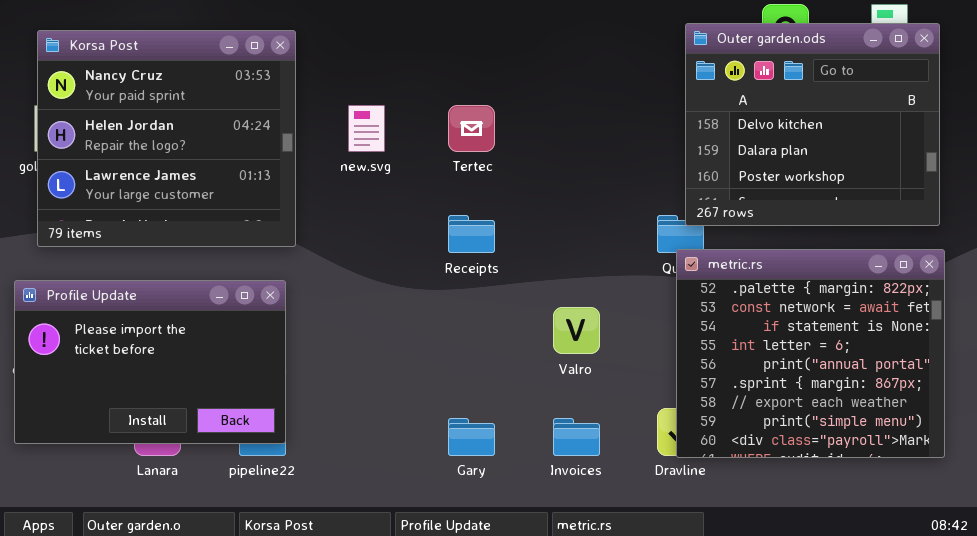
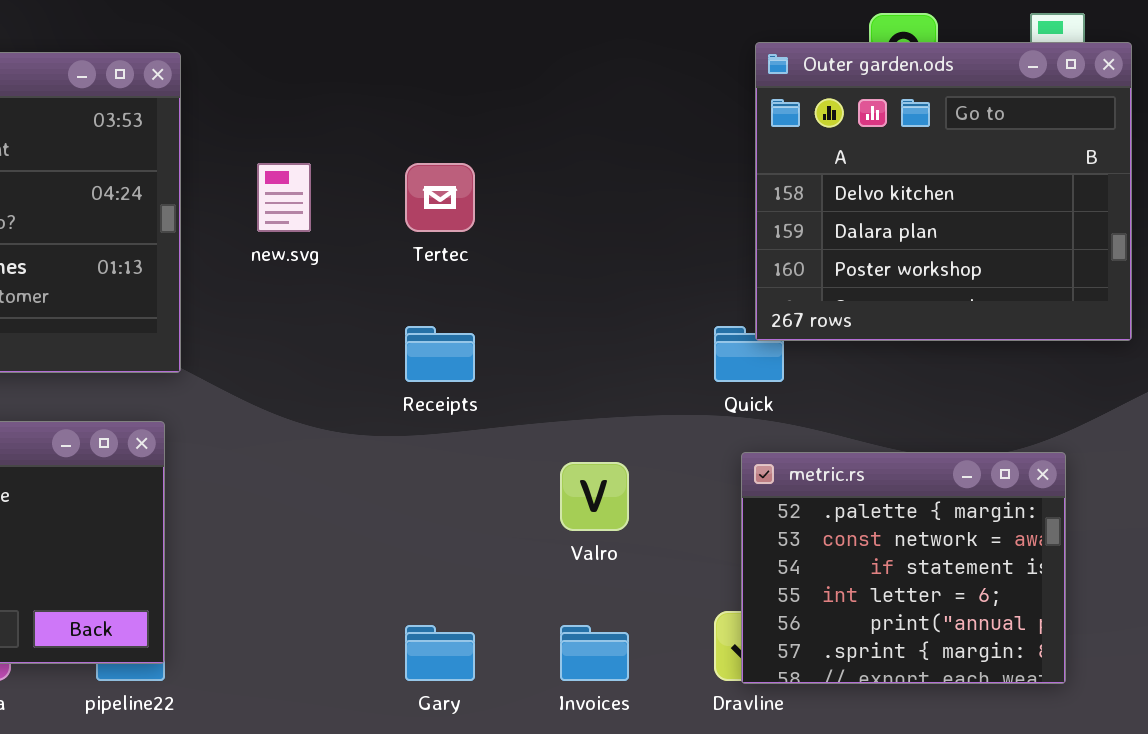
metric.rs: [676,249,945,458] -> [741,452,1066,684], resized

